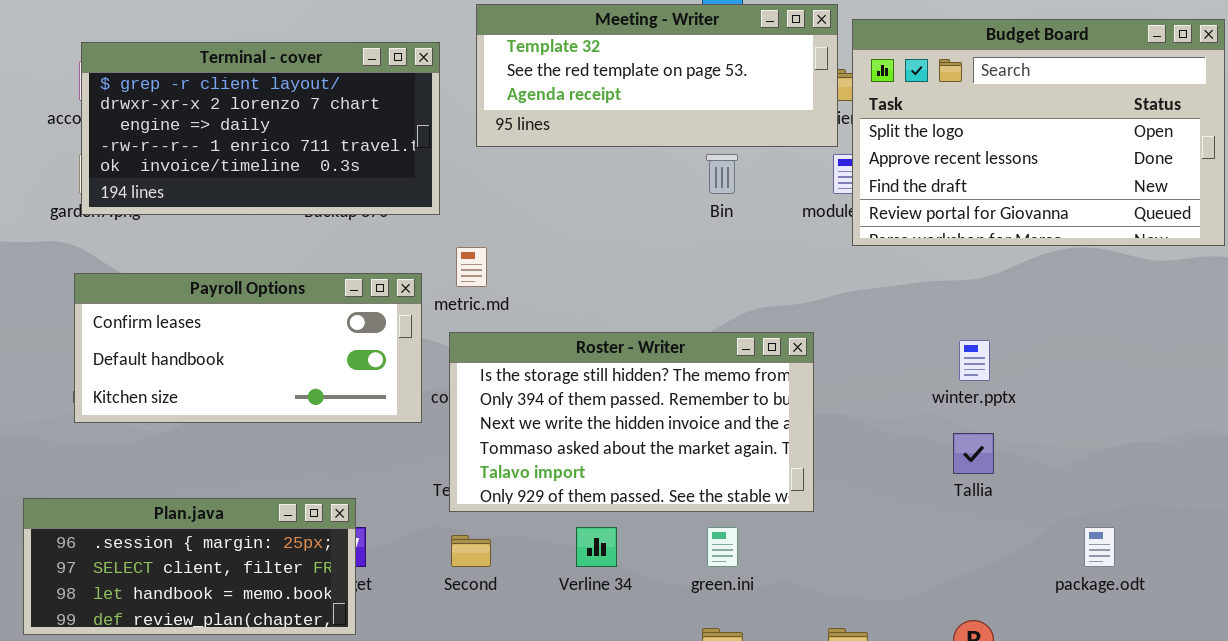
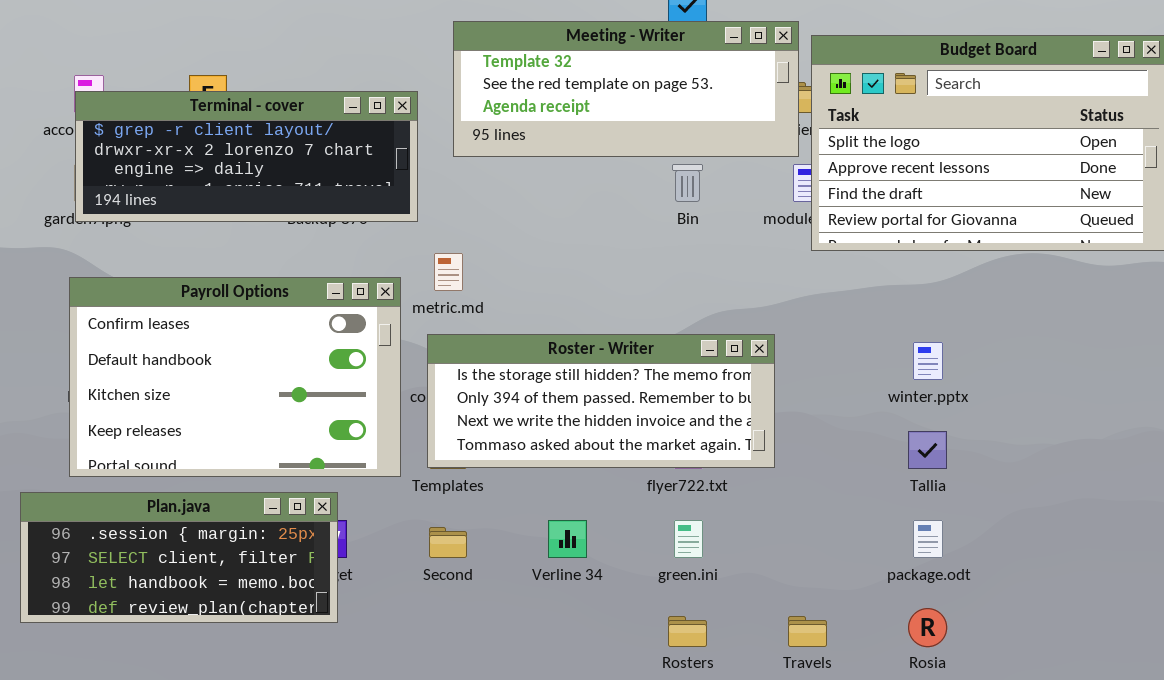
Terminal - cover: [81,42,440,215] -> [75,91,418,222], resized
Payroll Options: [74,273,422,423] -> [69,277,401,477], resized
Roster - Writer: [449,332,814,512] -> [427,334,775,468], resized
package.odt: [1084,527,1115,567] -> [913,520,943,558], moved

